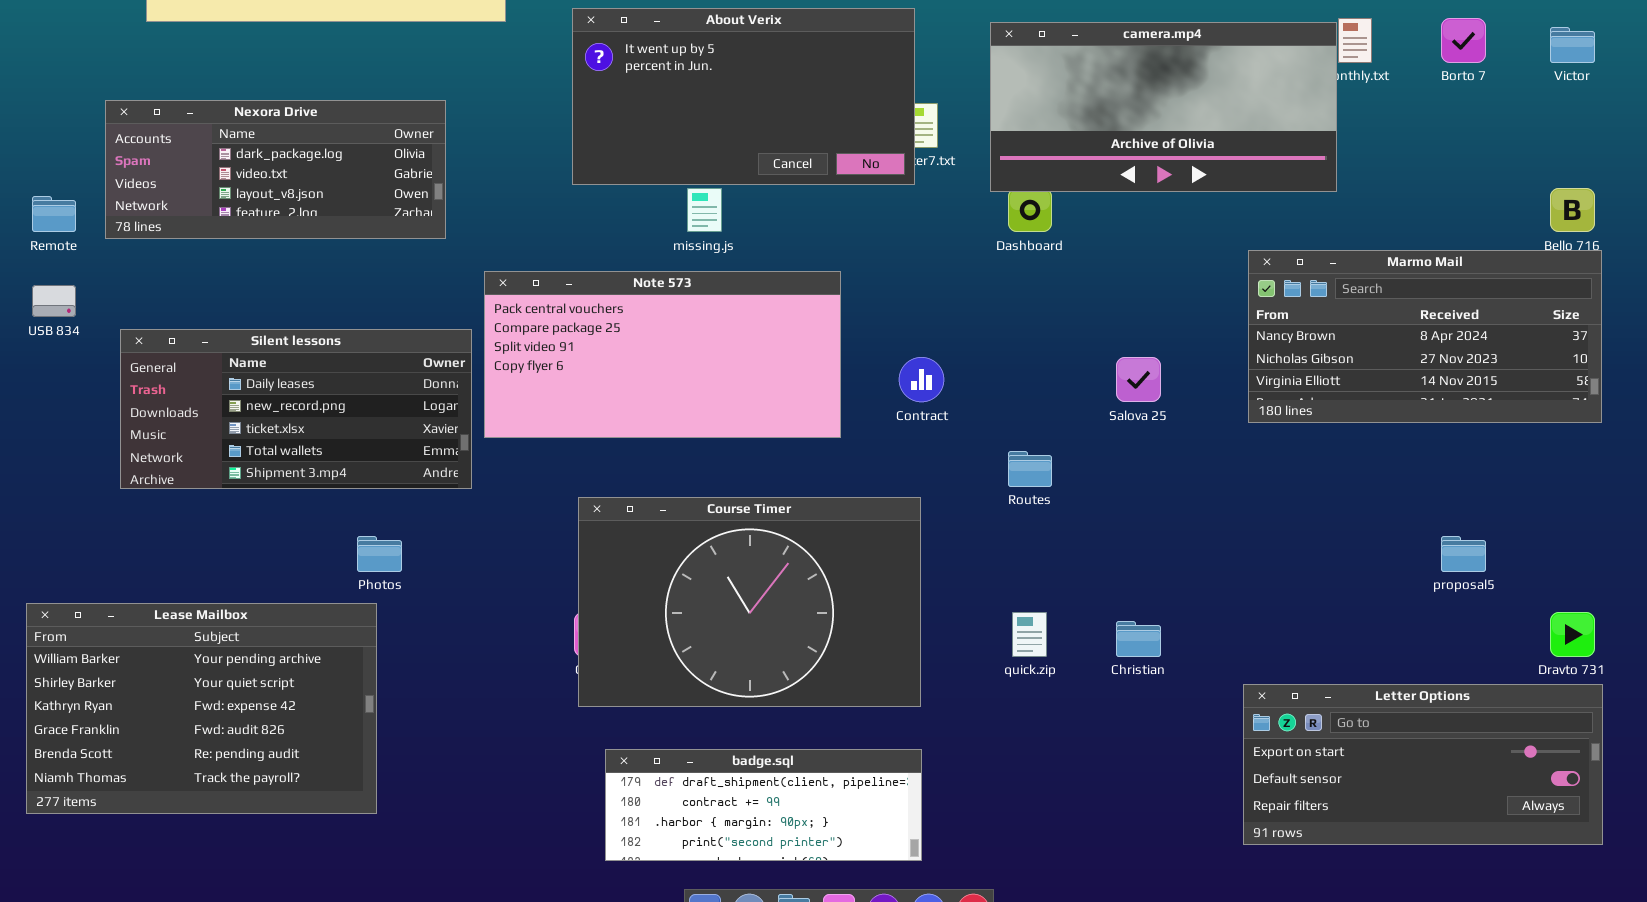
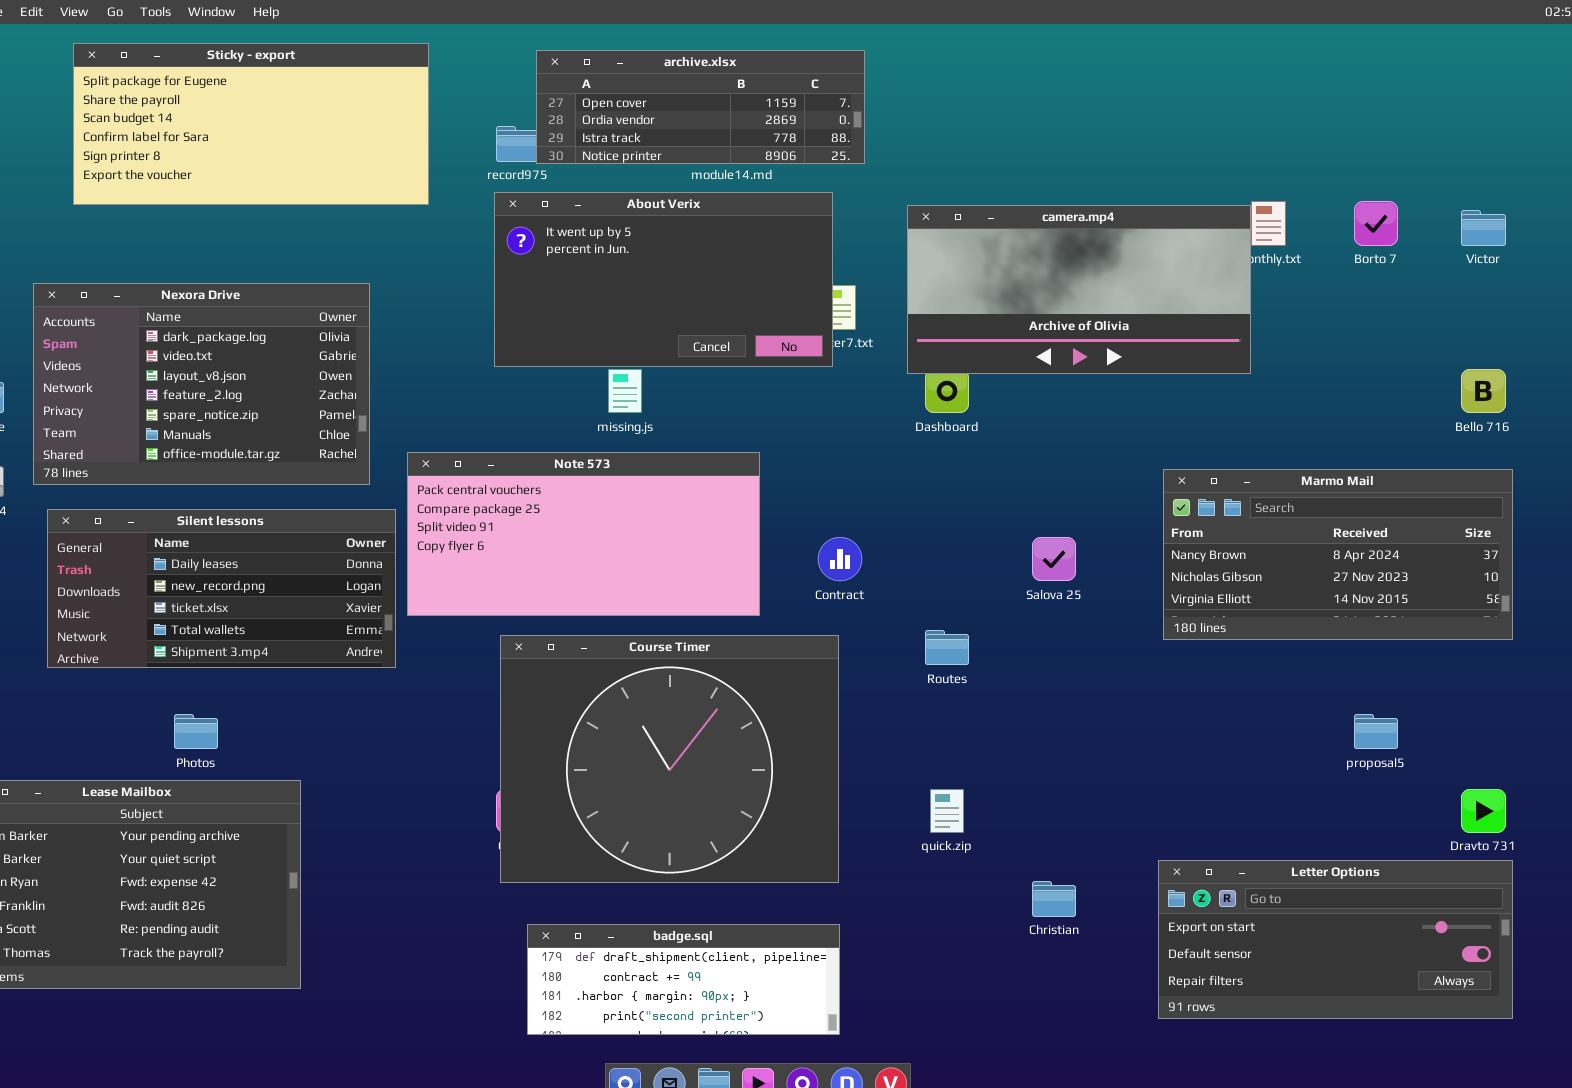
Nexora Drive: [105,100,446,239] -> [33,283,370,485], resized
Marmo Mail: [1248,250,1602,423] -> [1163,469,1513,640], moved
Course Timer: [578,497,921,707] -> [500,635,839,883], resized
Photos: [357,536,402,572] -> [174,714,218,749], moved
Christian: [1116,621,1161,657] -> [1032,881,1076,917], moved

